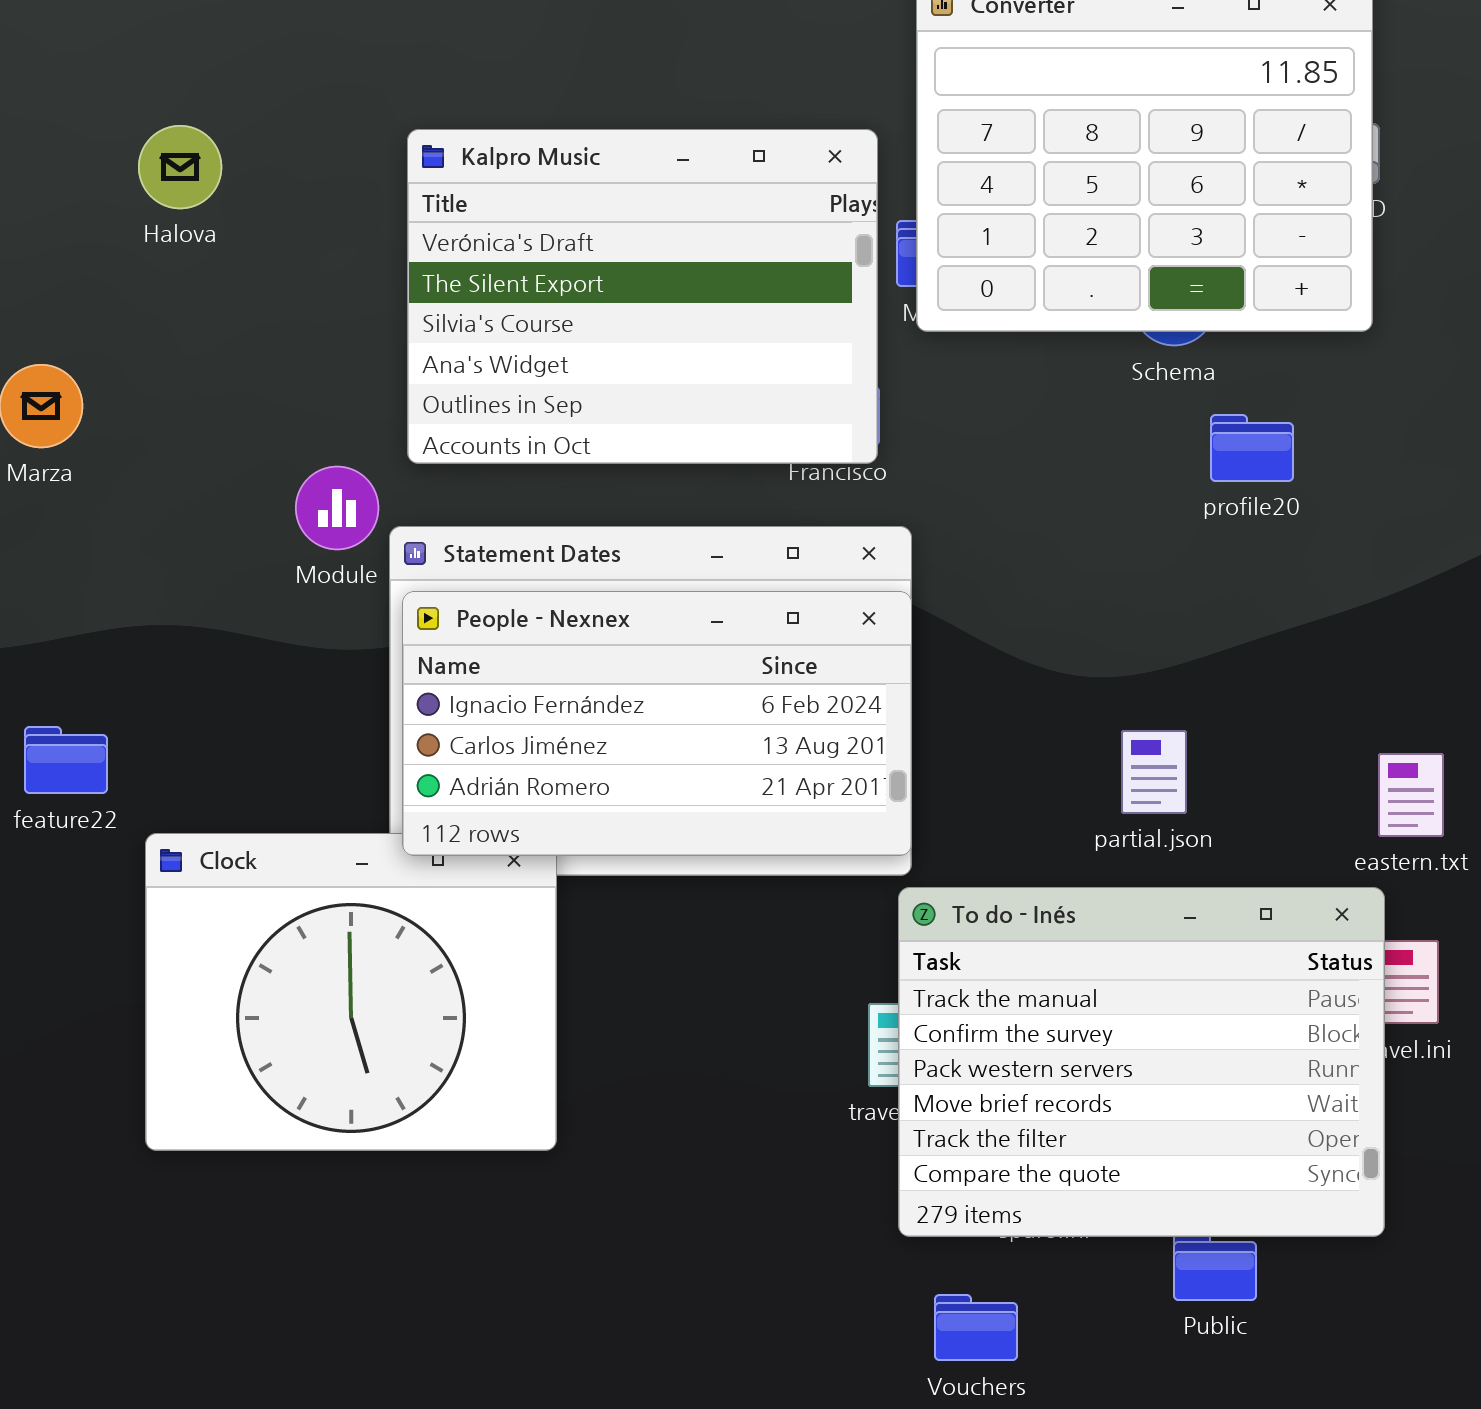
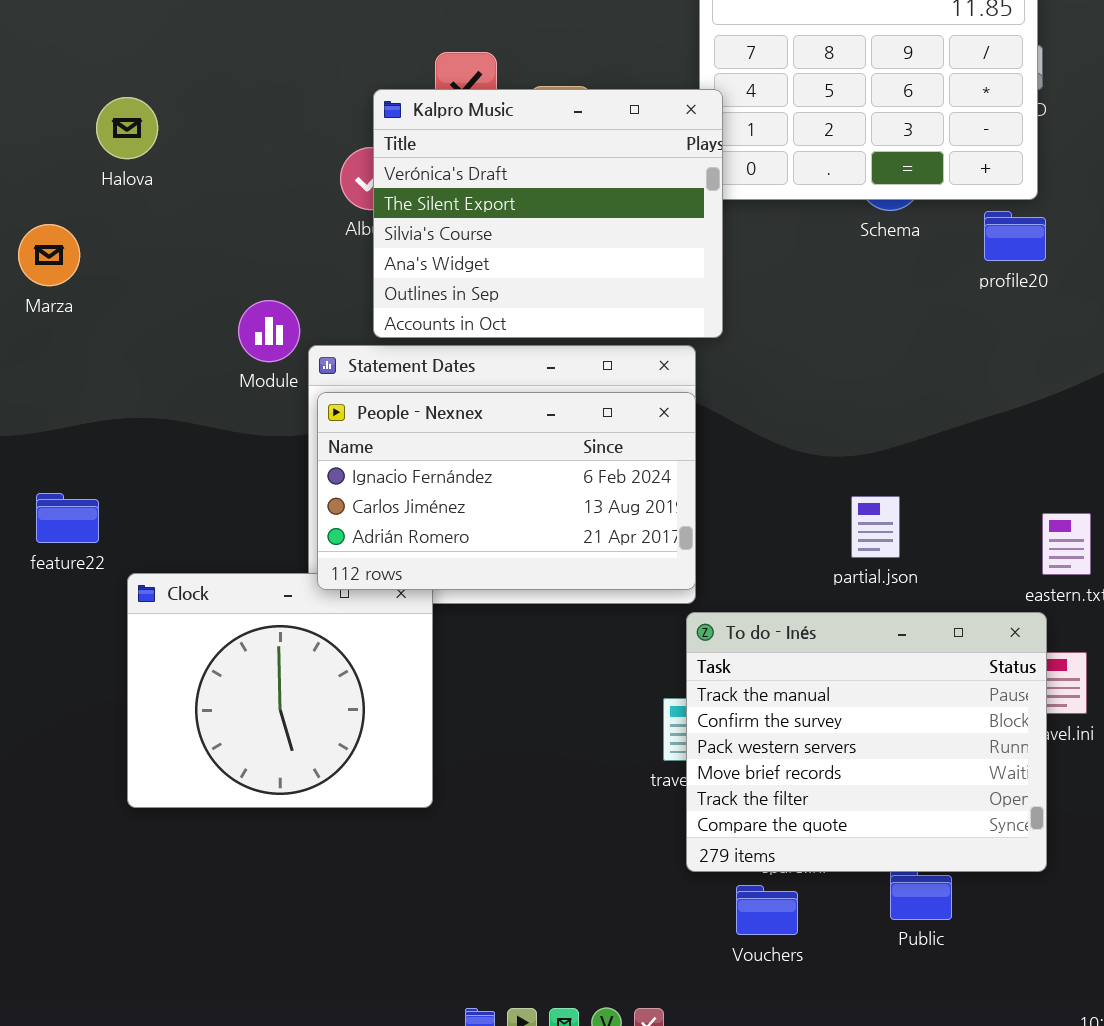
Halova: [138,125,222,209] -> [96,97,158,159], moved
Kalpro Music: [407,129,878,464] -> [373,89,723,338], moved
profile20: [1210,414,1294,482] -> [984,211,1046,261], moved
Vouchers: [934,1294,1018,1361] -> [736,885,798,935], moved

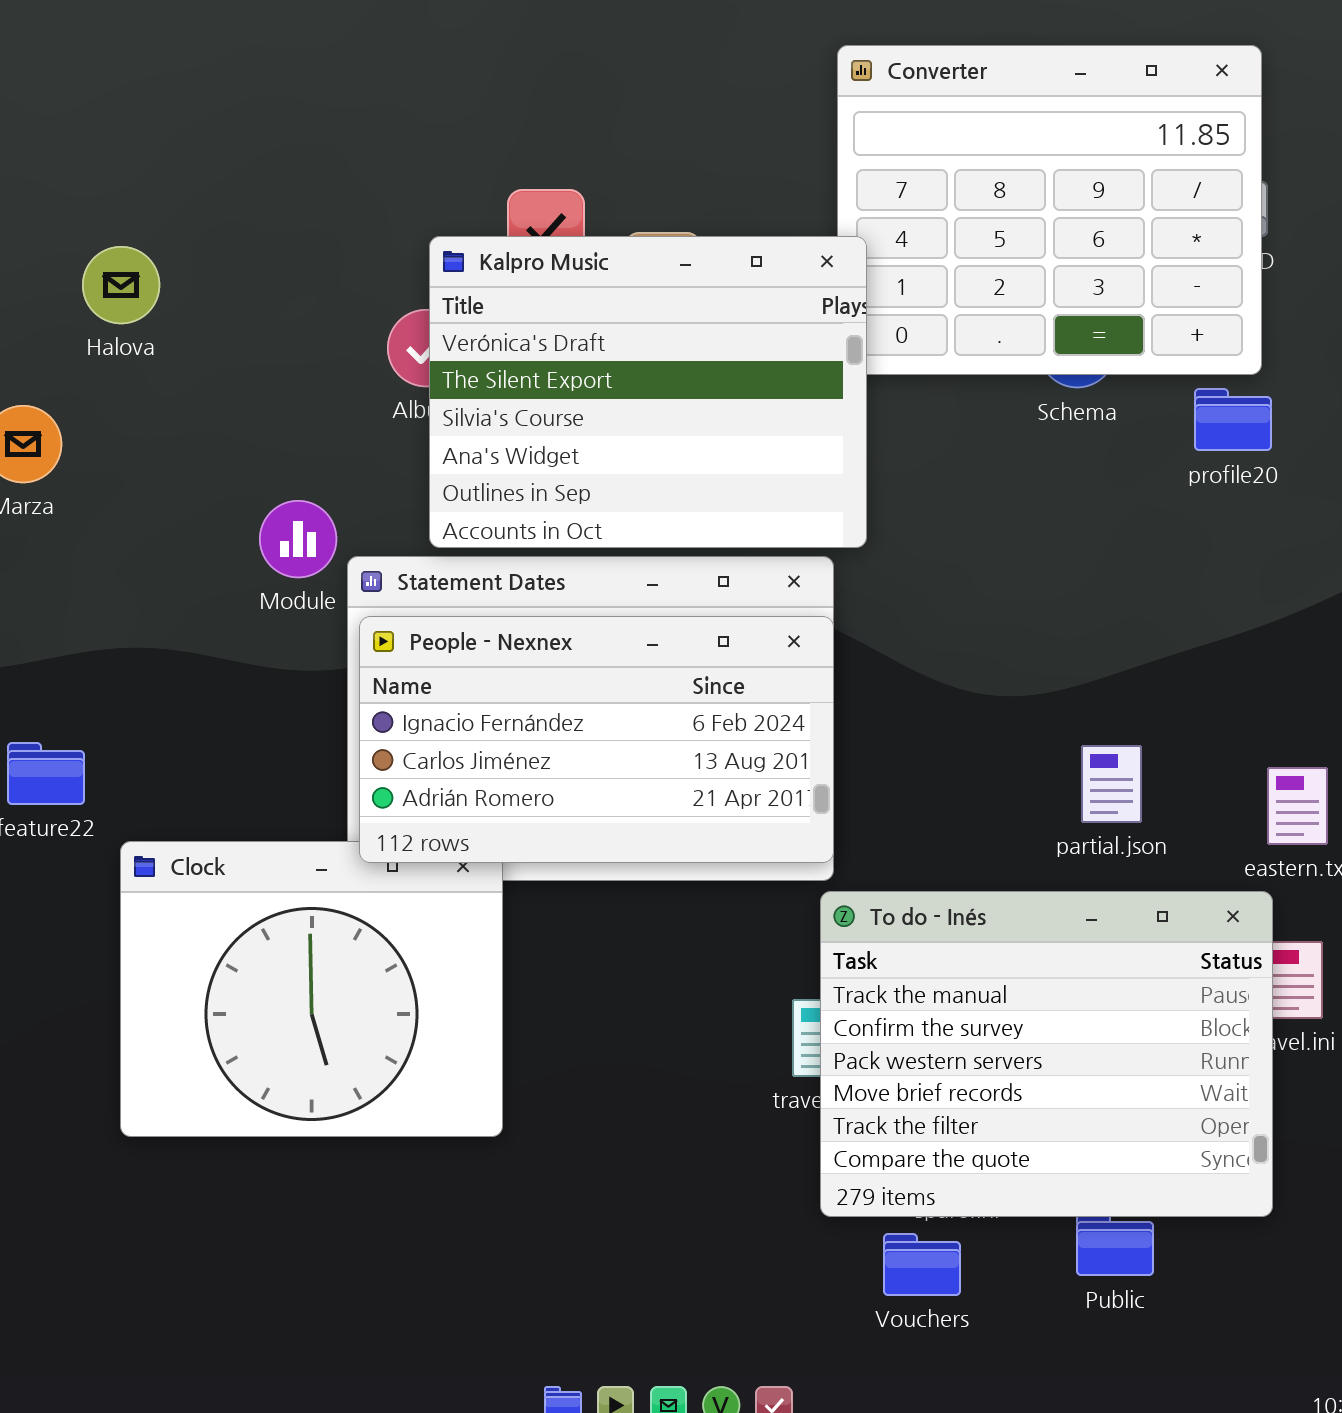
partial.json: [851,496,900,558] -> [1081,745,1142,823], moved

